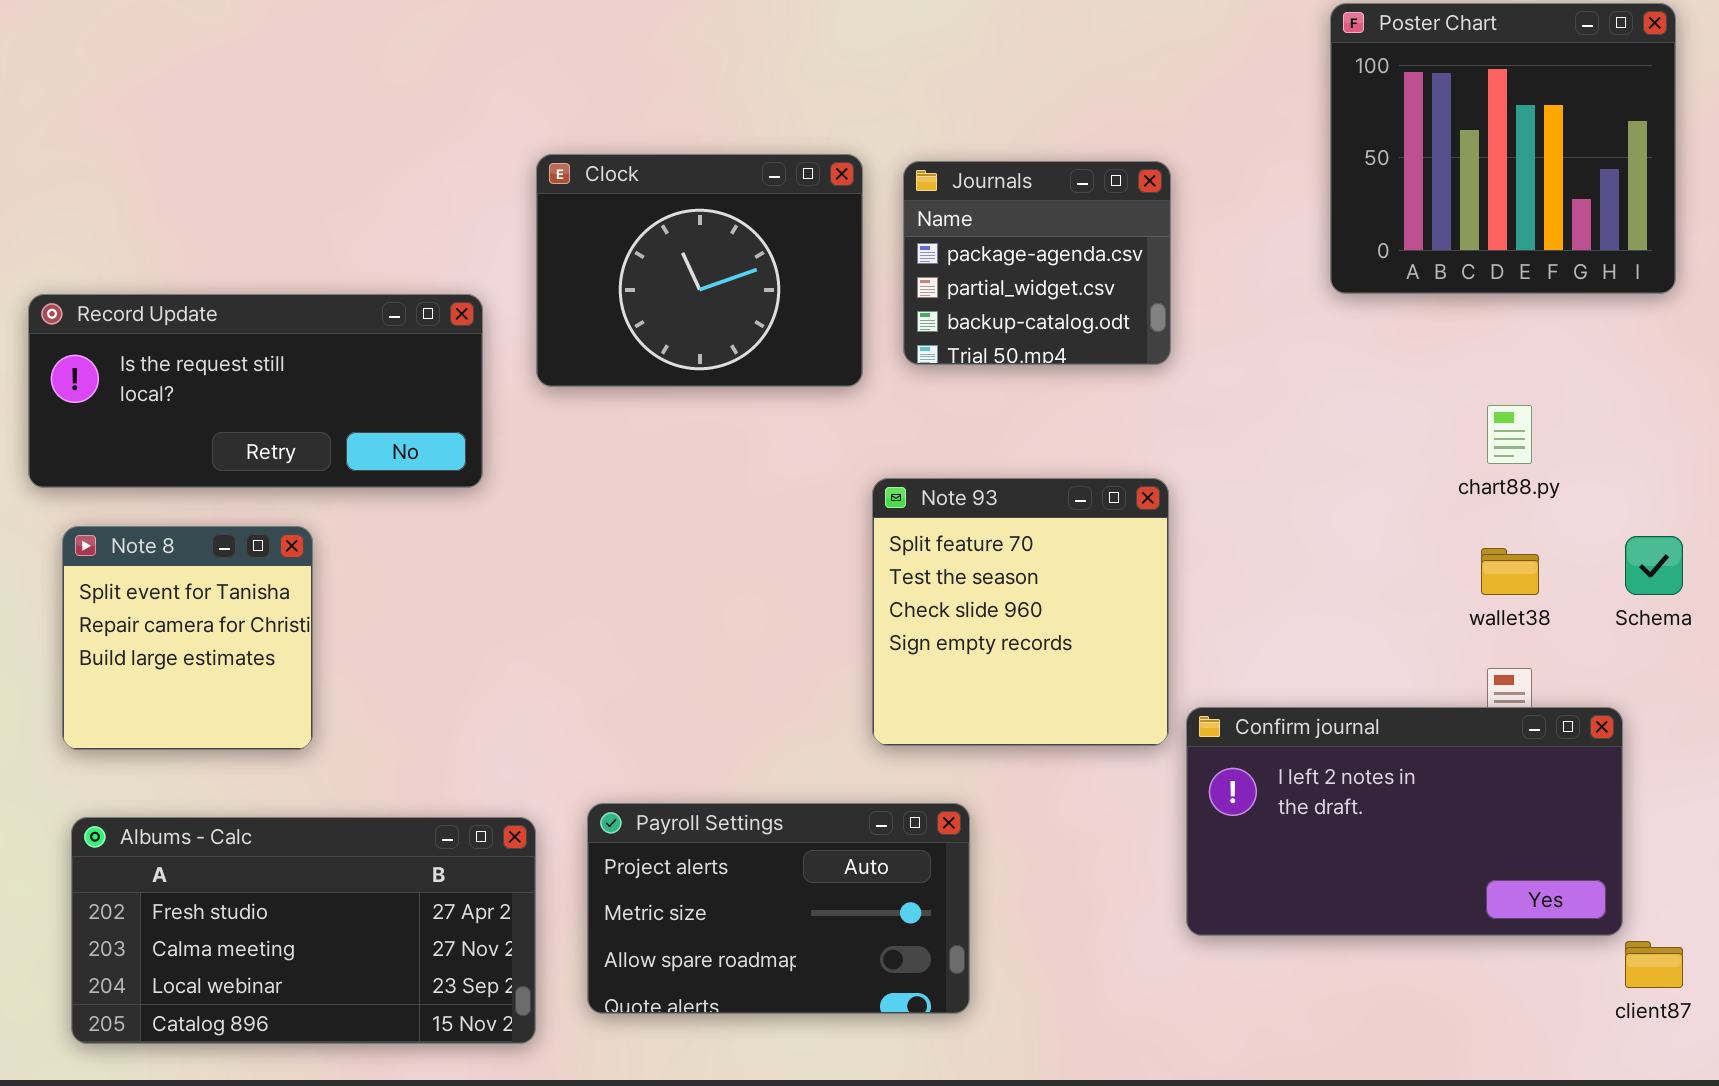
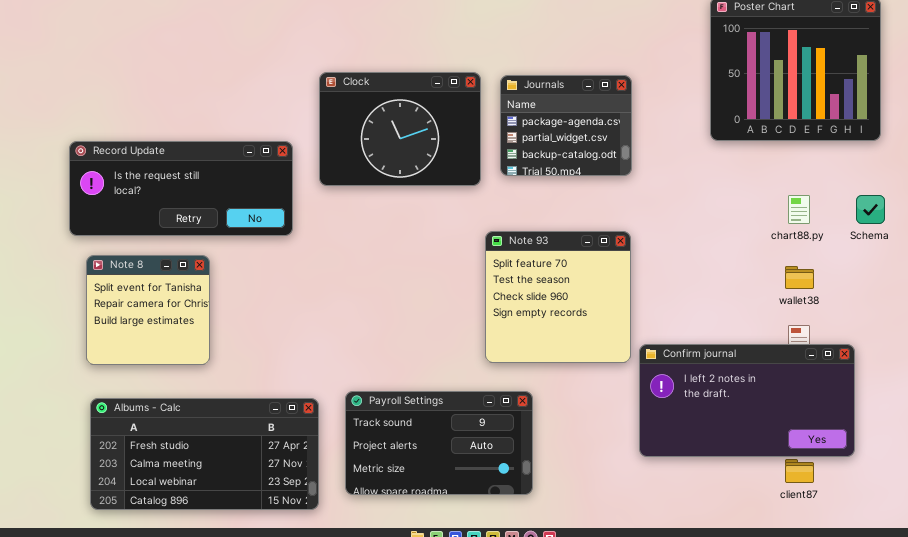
Schema: [1625,536,1683,595] -> [856,195,885,224], moved
Payroll Settings: [587,803,970,1014] -> [345,391,533,495], scrolled up 1 row
client87: [1625,941,1683,988] -> [785,459,814,483], moved

